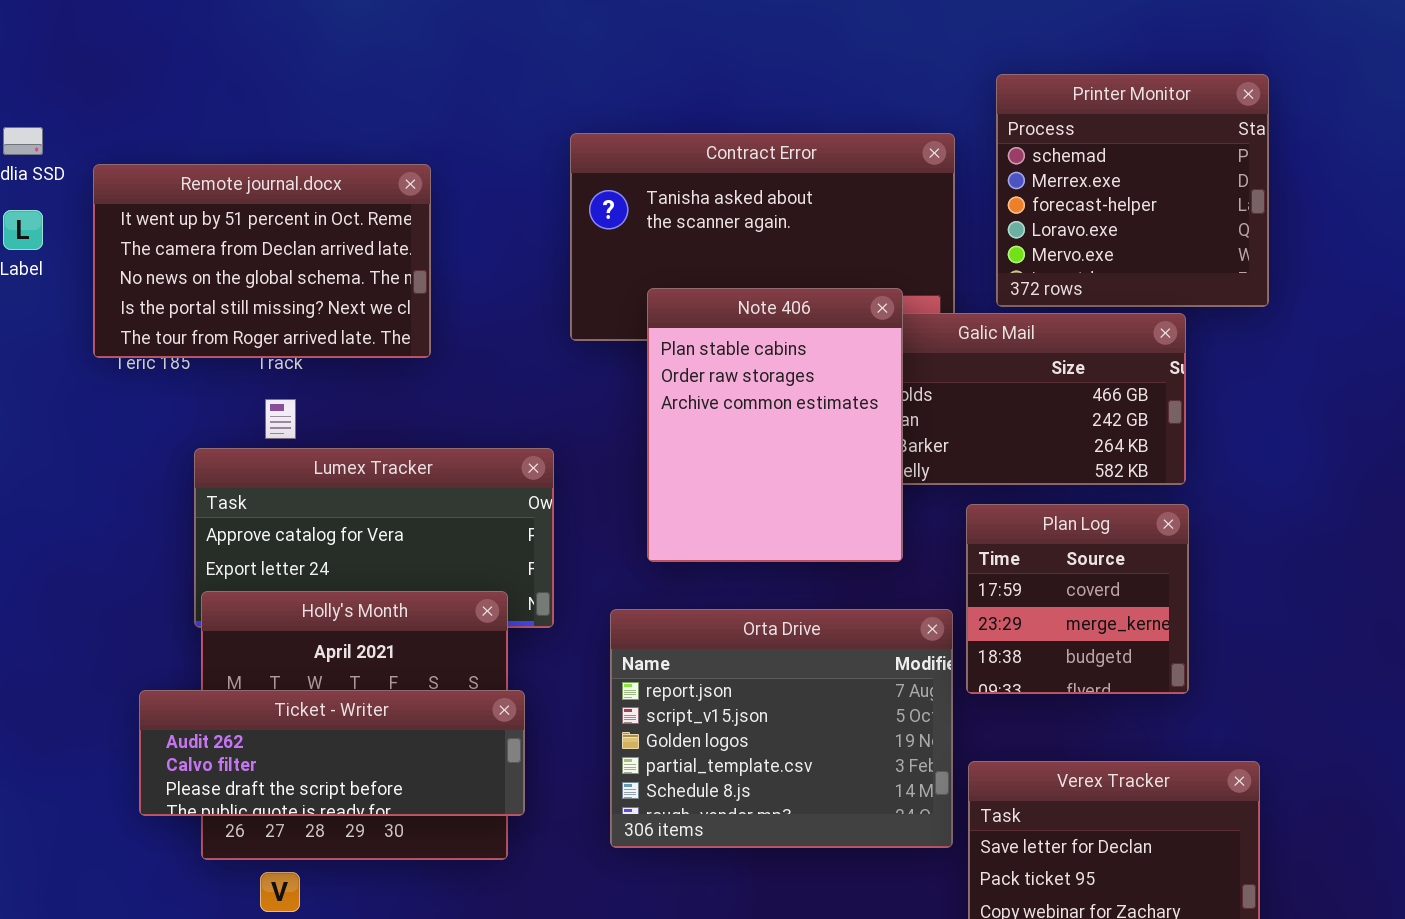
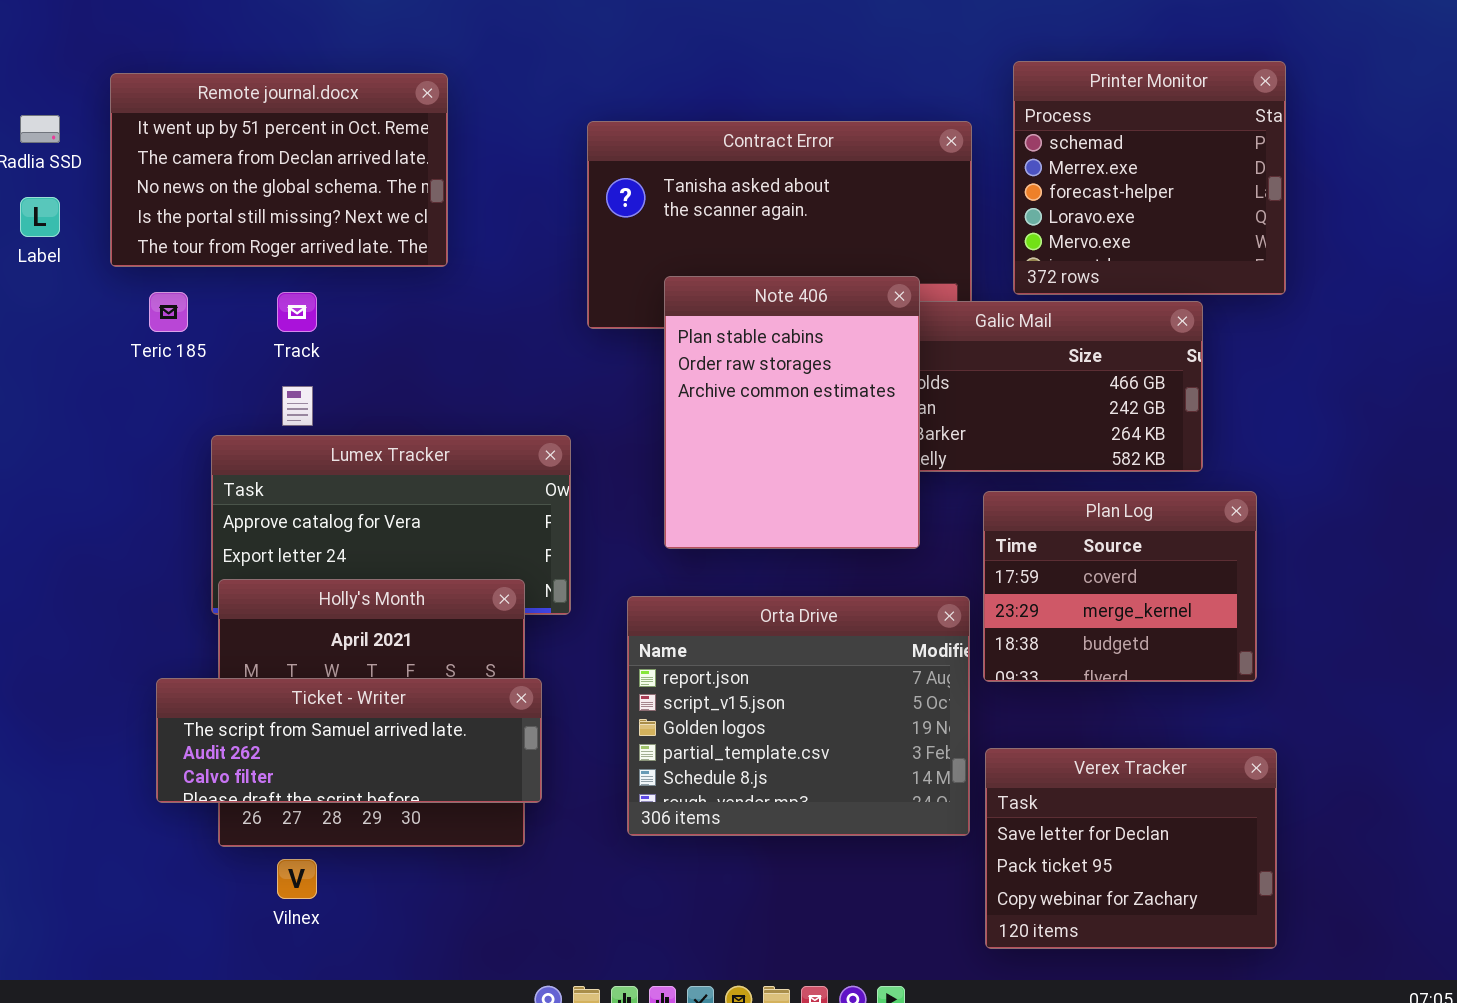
Remote journal.docx: [93,164,431,358] -> [110,73,448,267], moved
Plan Log: [966,504,1189,694] -> [983,491,1257,682], resized
Ticket - Writer: [139,690,525,816] -> [156,678,542,803], scrolled up 1 row

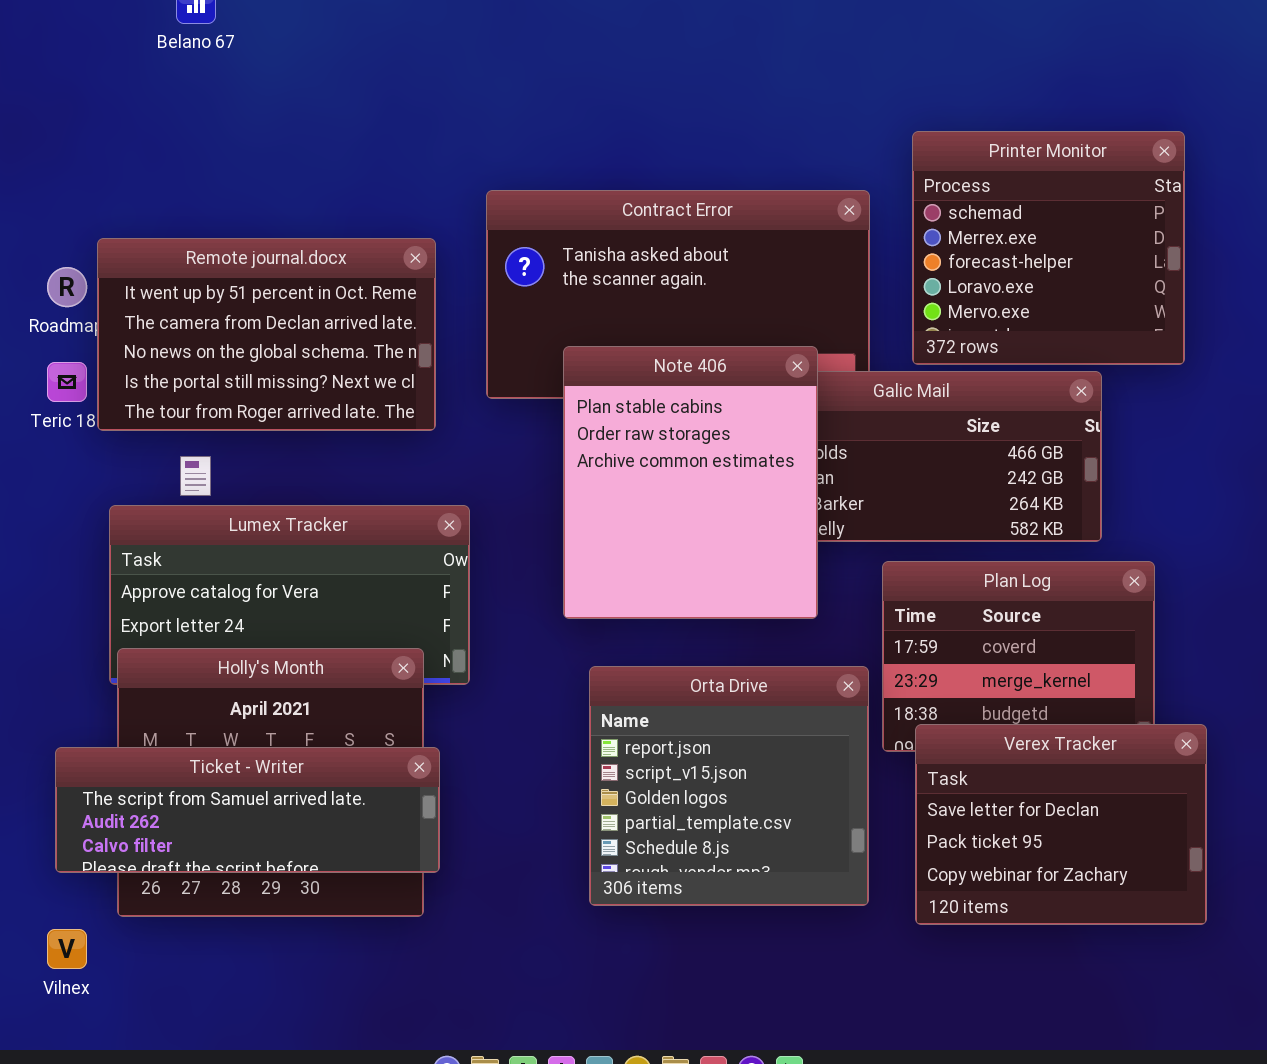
Remote journal.docx: [110,73,448,267] -> [97,238,436,431], moved
Orta Drive: [627,596,970,836] -> [589,666,869,906], resized
Verex Tracker: [985,748,1277,949] -> [915,724,1207,925], moved
Vilnex: [277,859,317,899] -> [47,929,87,969], moved

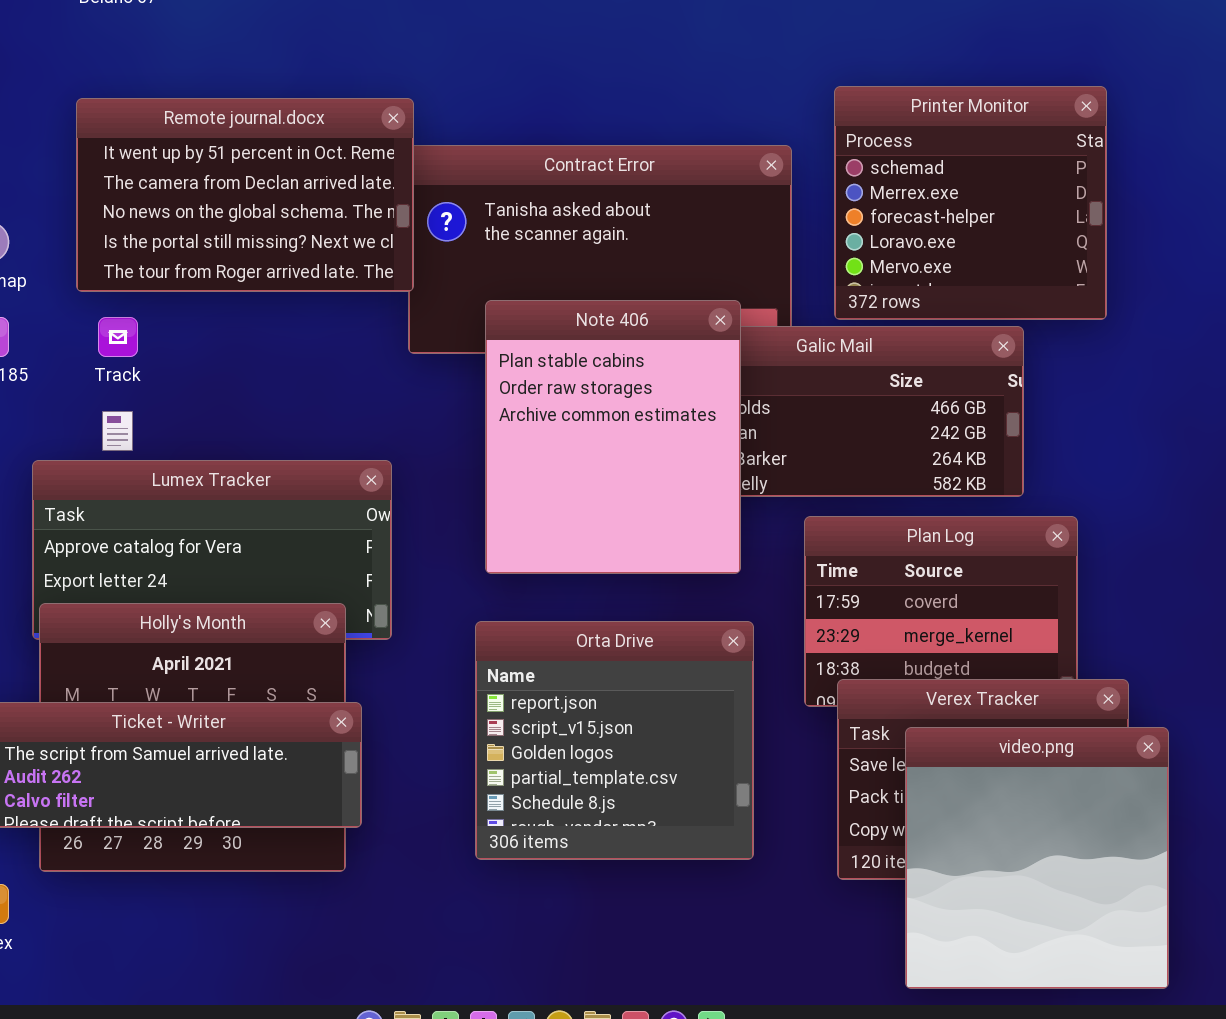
Remote journal.docx: [97,238,436,431] -> [76,98,414,292], moved
Orta Drive: [589,666,869,906] -> [475,621,754,860], moved
video.png: none -> [905,727,1169,989], opened

